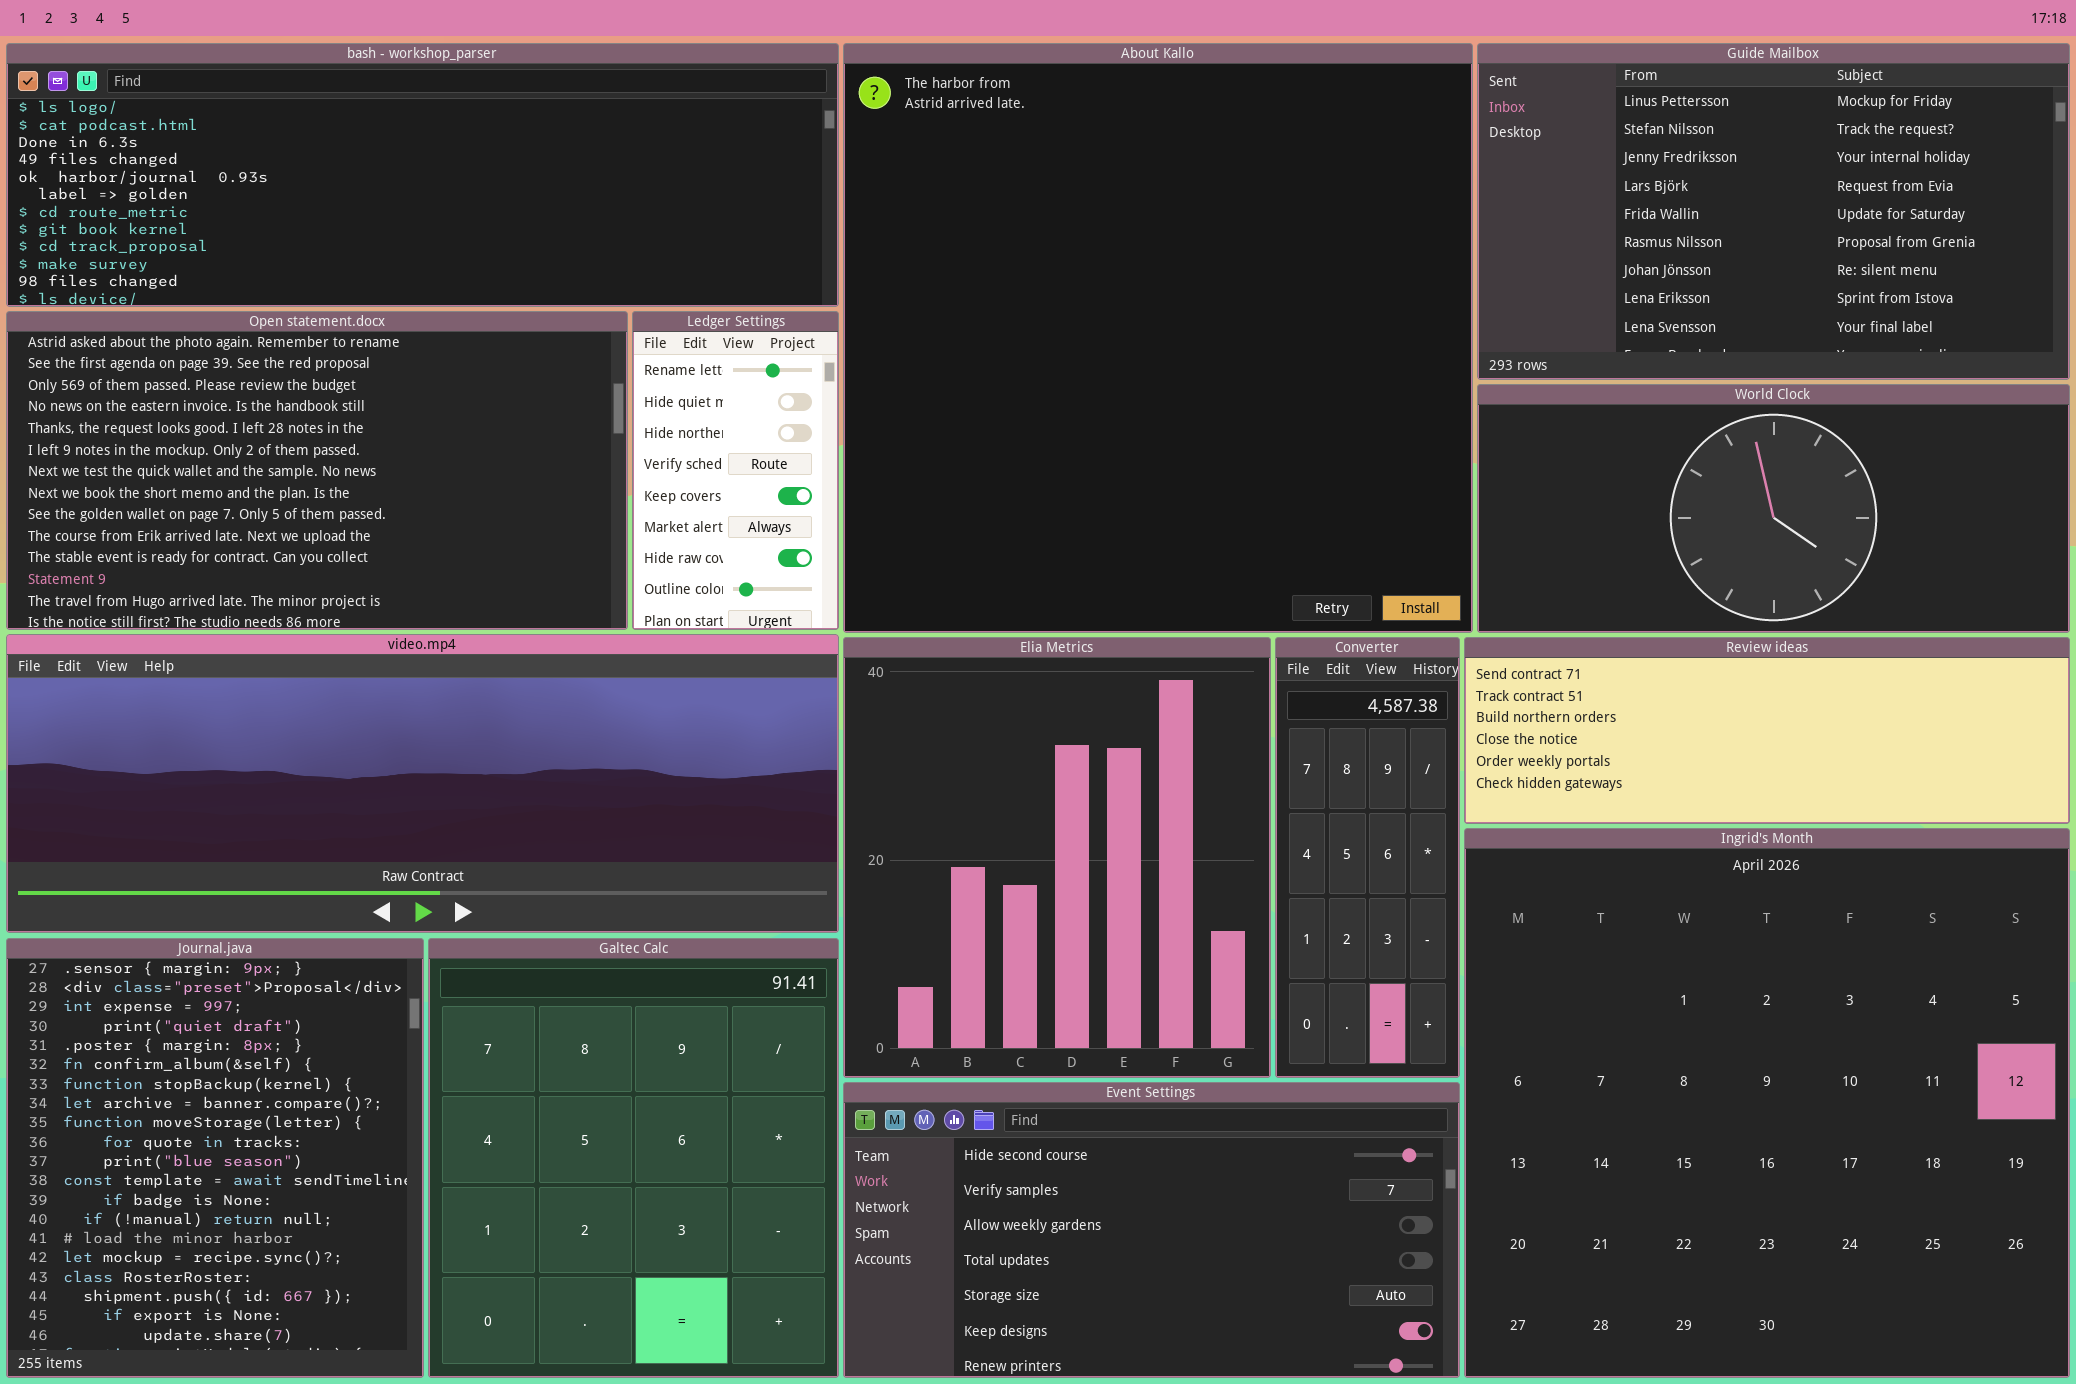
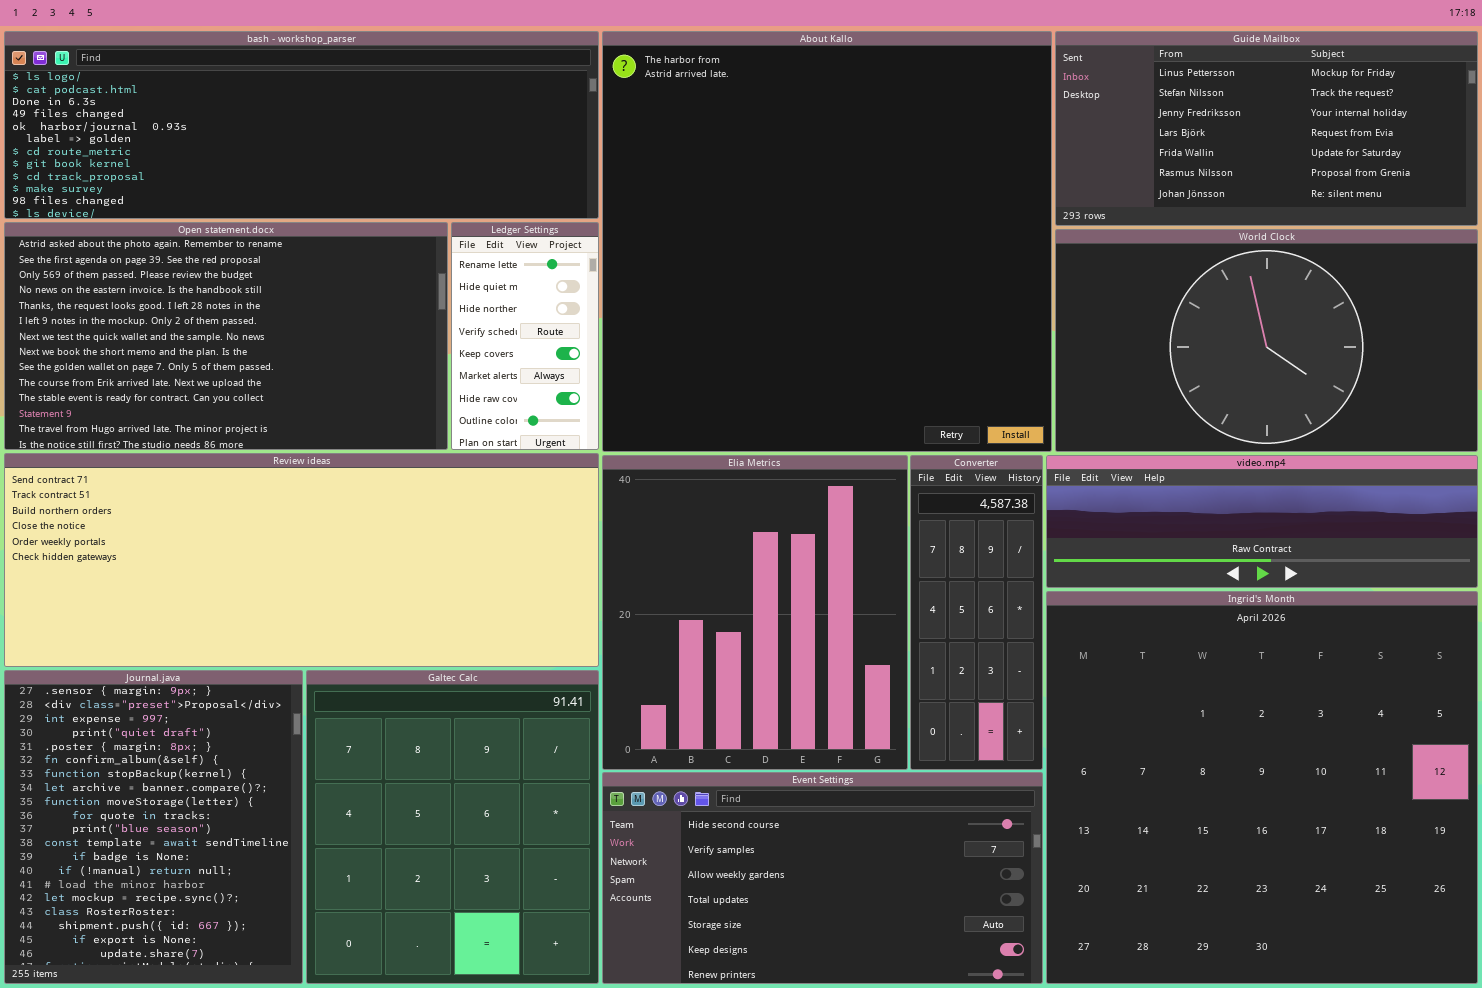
Guide Mailbox: [1477,43,2070,380] -> [1055,31,1478,226], resized
World Clock: [1477,384,2070,633] -> [1055,229,1478,452], resized
video.mp4: [6,634,839,933] -> [1046,455,1478,588], moved, resized
Review ideas: [1464,637,2070,824] -> [4,453,599,667], moved, resized

